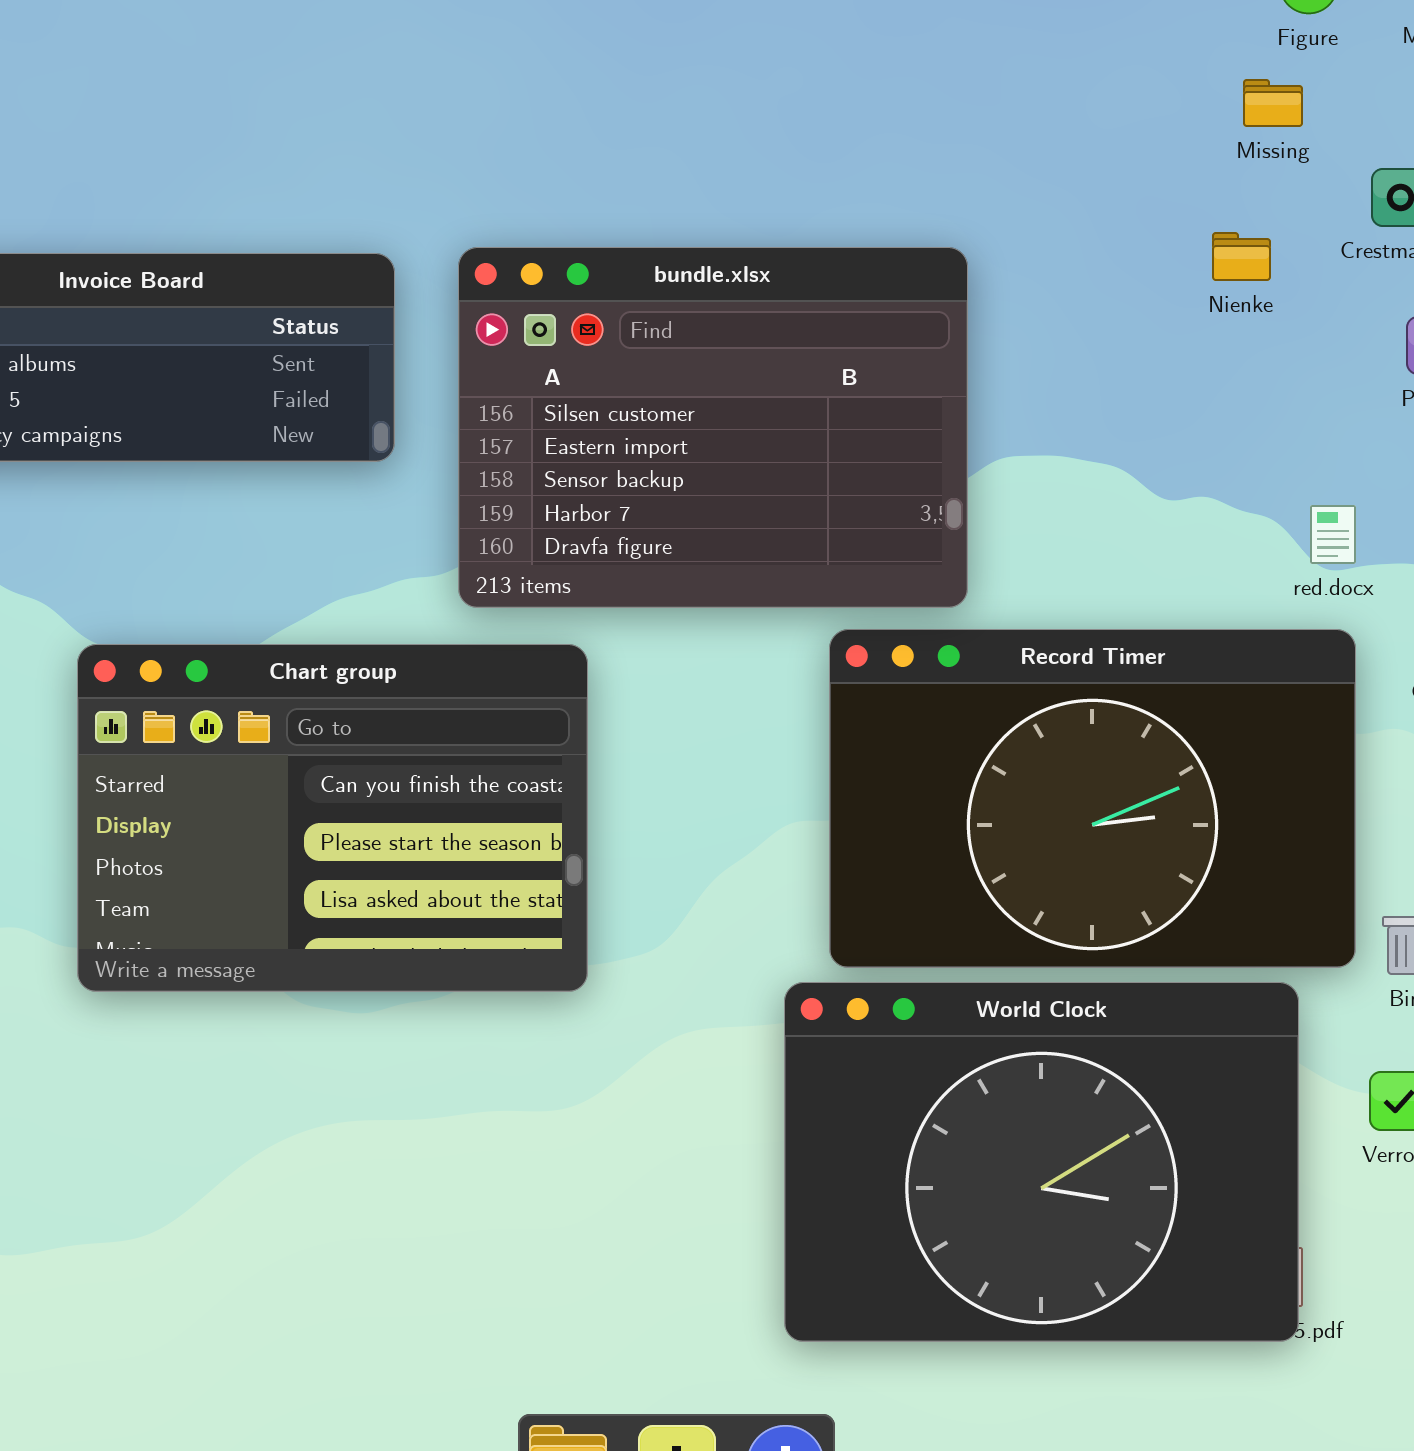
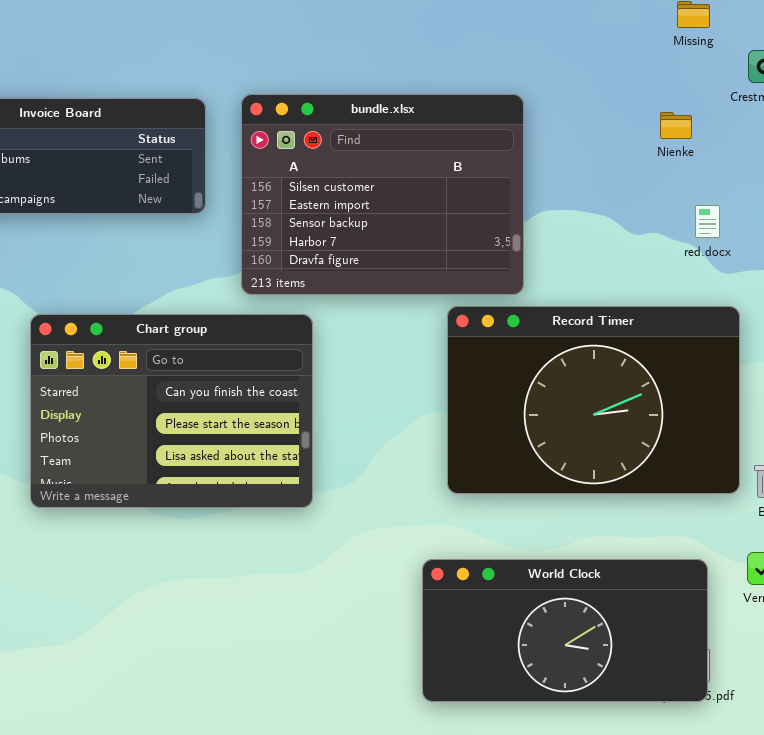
Nienke: [1212,232,1271,281] -> [660,112,692,139], moved
red.docx: [1310,505,1356,564] -> [695,205,720,238], moved
World Clock: [784,982,1299,1342] -> [422,559,708,702], resized

